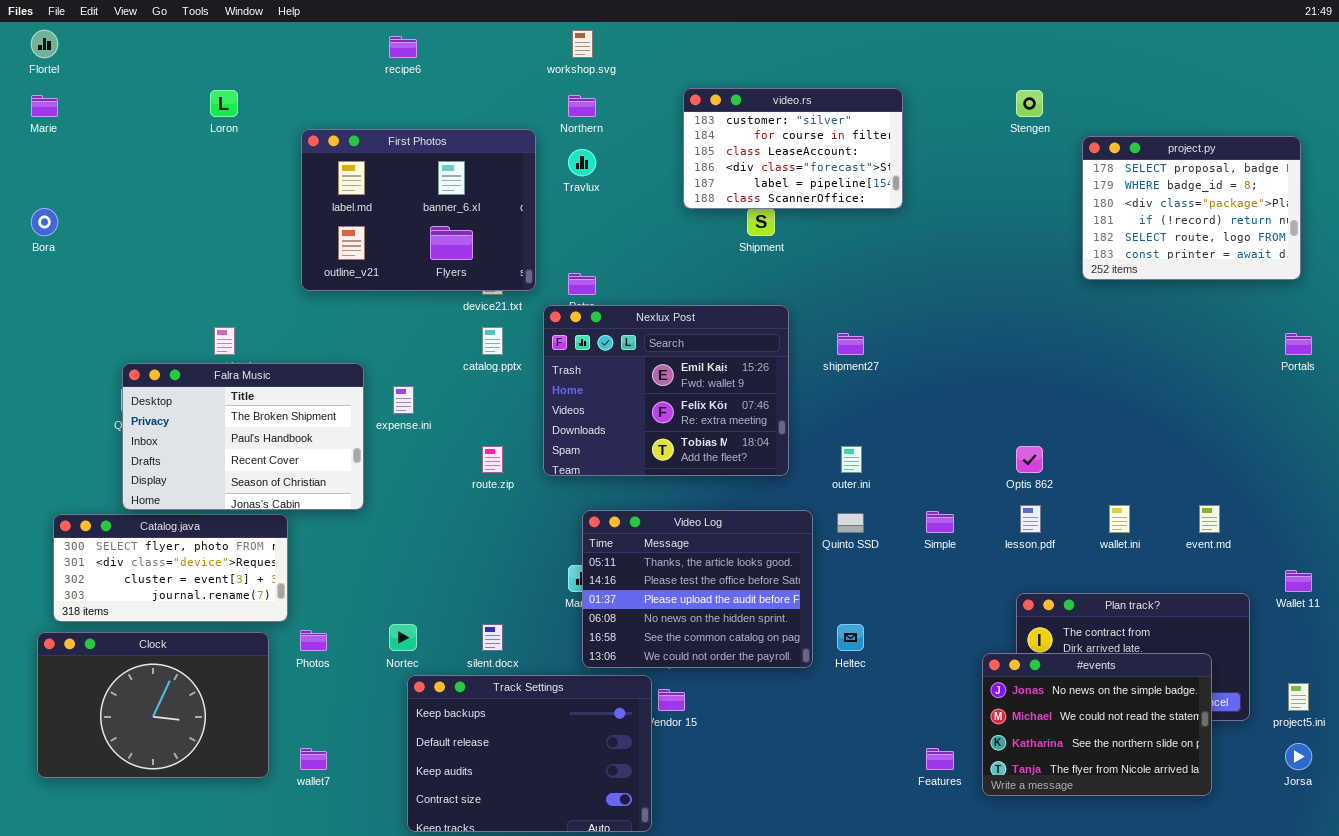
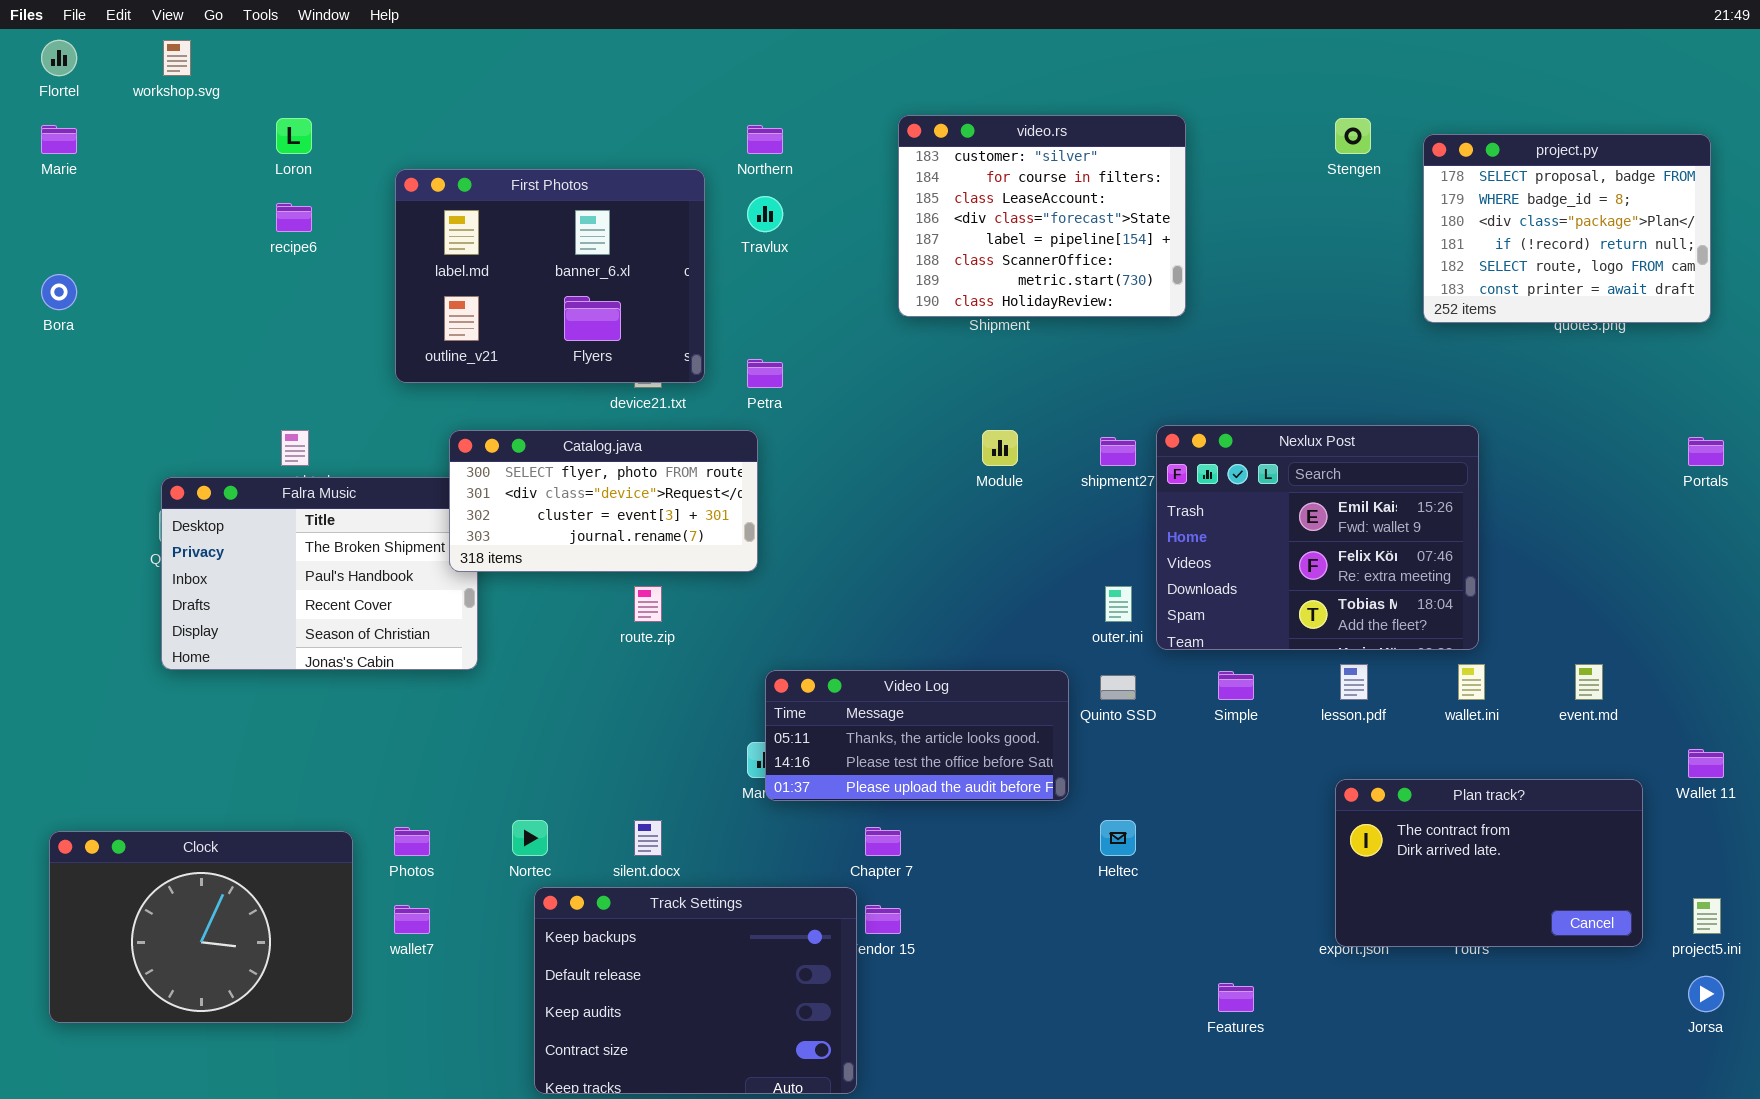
workshop.svg: [572,30,593,58] -> [163,40,191,76], moved
recipe6: [389,36,417,58] -> [276,203,312,232], moved
video.rs: [683,88,903,209] -> [898,115,1186,317], resized
project.py: [1082,136,1301,280] -> [1423,134,1711,323], moved
Nexlux Post: [543,305,789,476] -> [1156,425,1479,650], moved
Video Log: [582,510,813,668] -> [765,670,1069,801], resized
Catalog.java: [53,514,288,622] -> [449,430,758,572], moved
#events: [982,653,1212,796] -> none, closed
wallet7: [300,748,327,770] -> [394,905,430,934], moved

